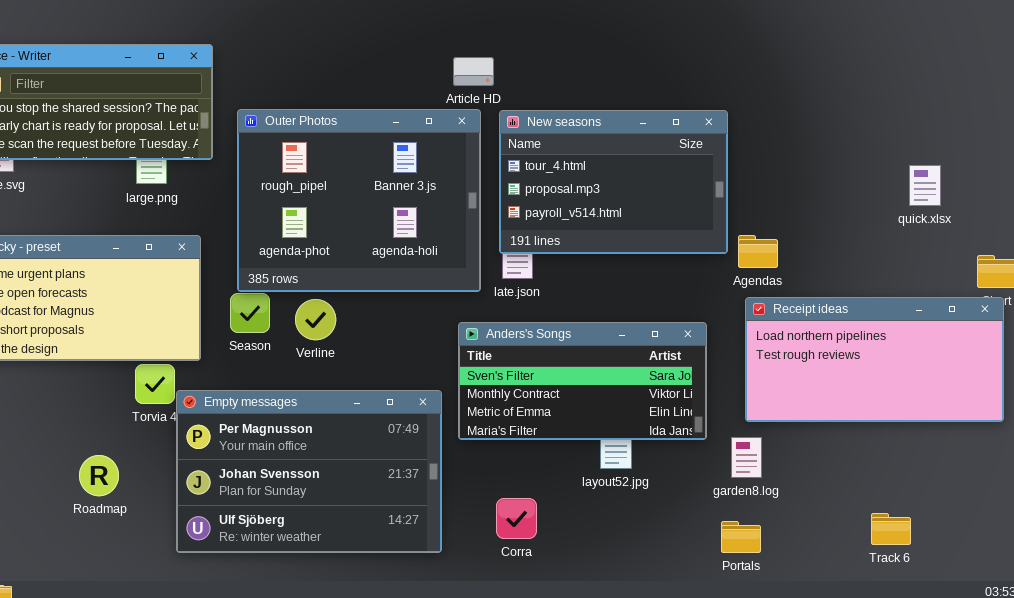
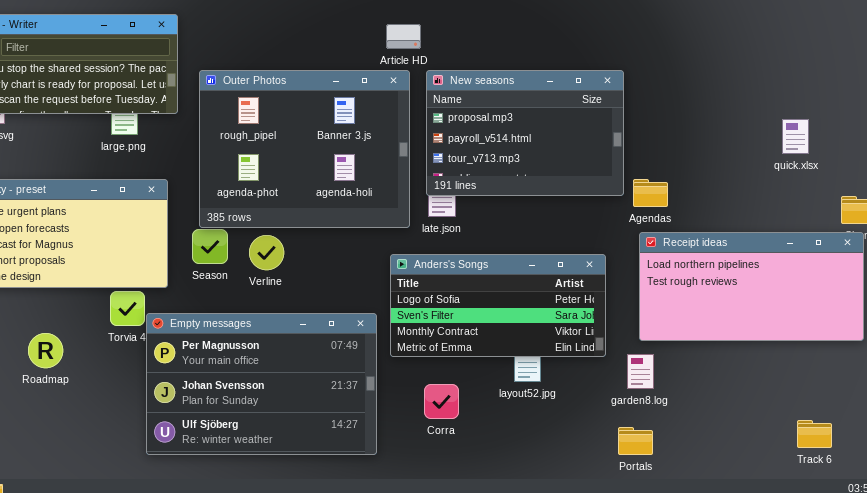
New seasons: [499,110,728,254] -> [426,70,624,196], scrolled down 1 row
Anders's Songs: [458,322,707,440] -> [390,254,606,357], scrolled up 1 row
Roadmap: [79,455,119,496] -> [28,333,63,368], moved
Corra: [496,498,537,539] -> [424,384,459,419], moved
Track 6: [871,513,911,545] -> [797,420,832,448], moved

